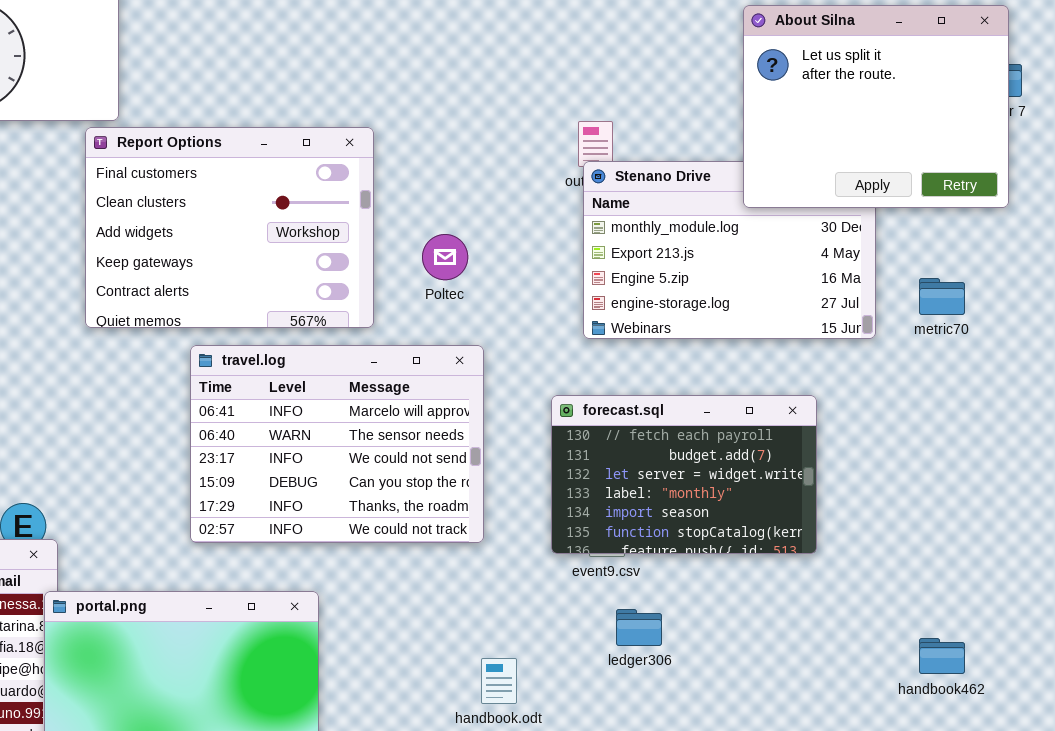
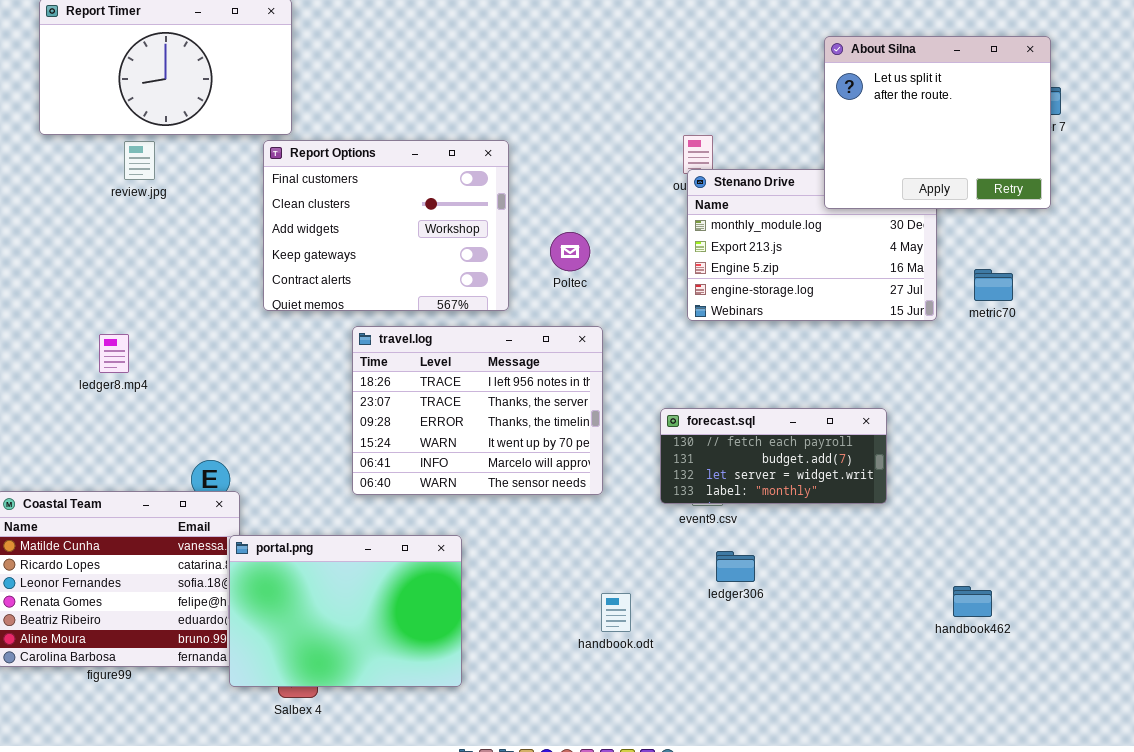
travel.log: [190,345,484,543] -> [352,326,603,495], scrolled up 4 rows
forecast.sql: [551,395,817,554] -> [660,408,887,504], resized
handbook462: [919,638,965,674] -> [953,586,992,617], moved

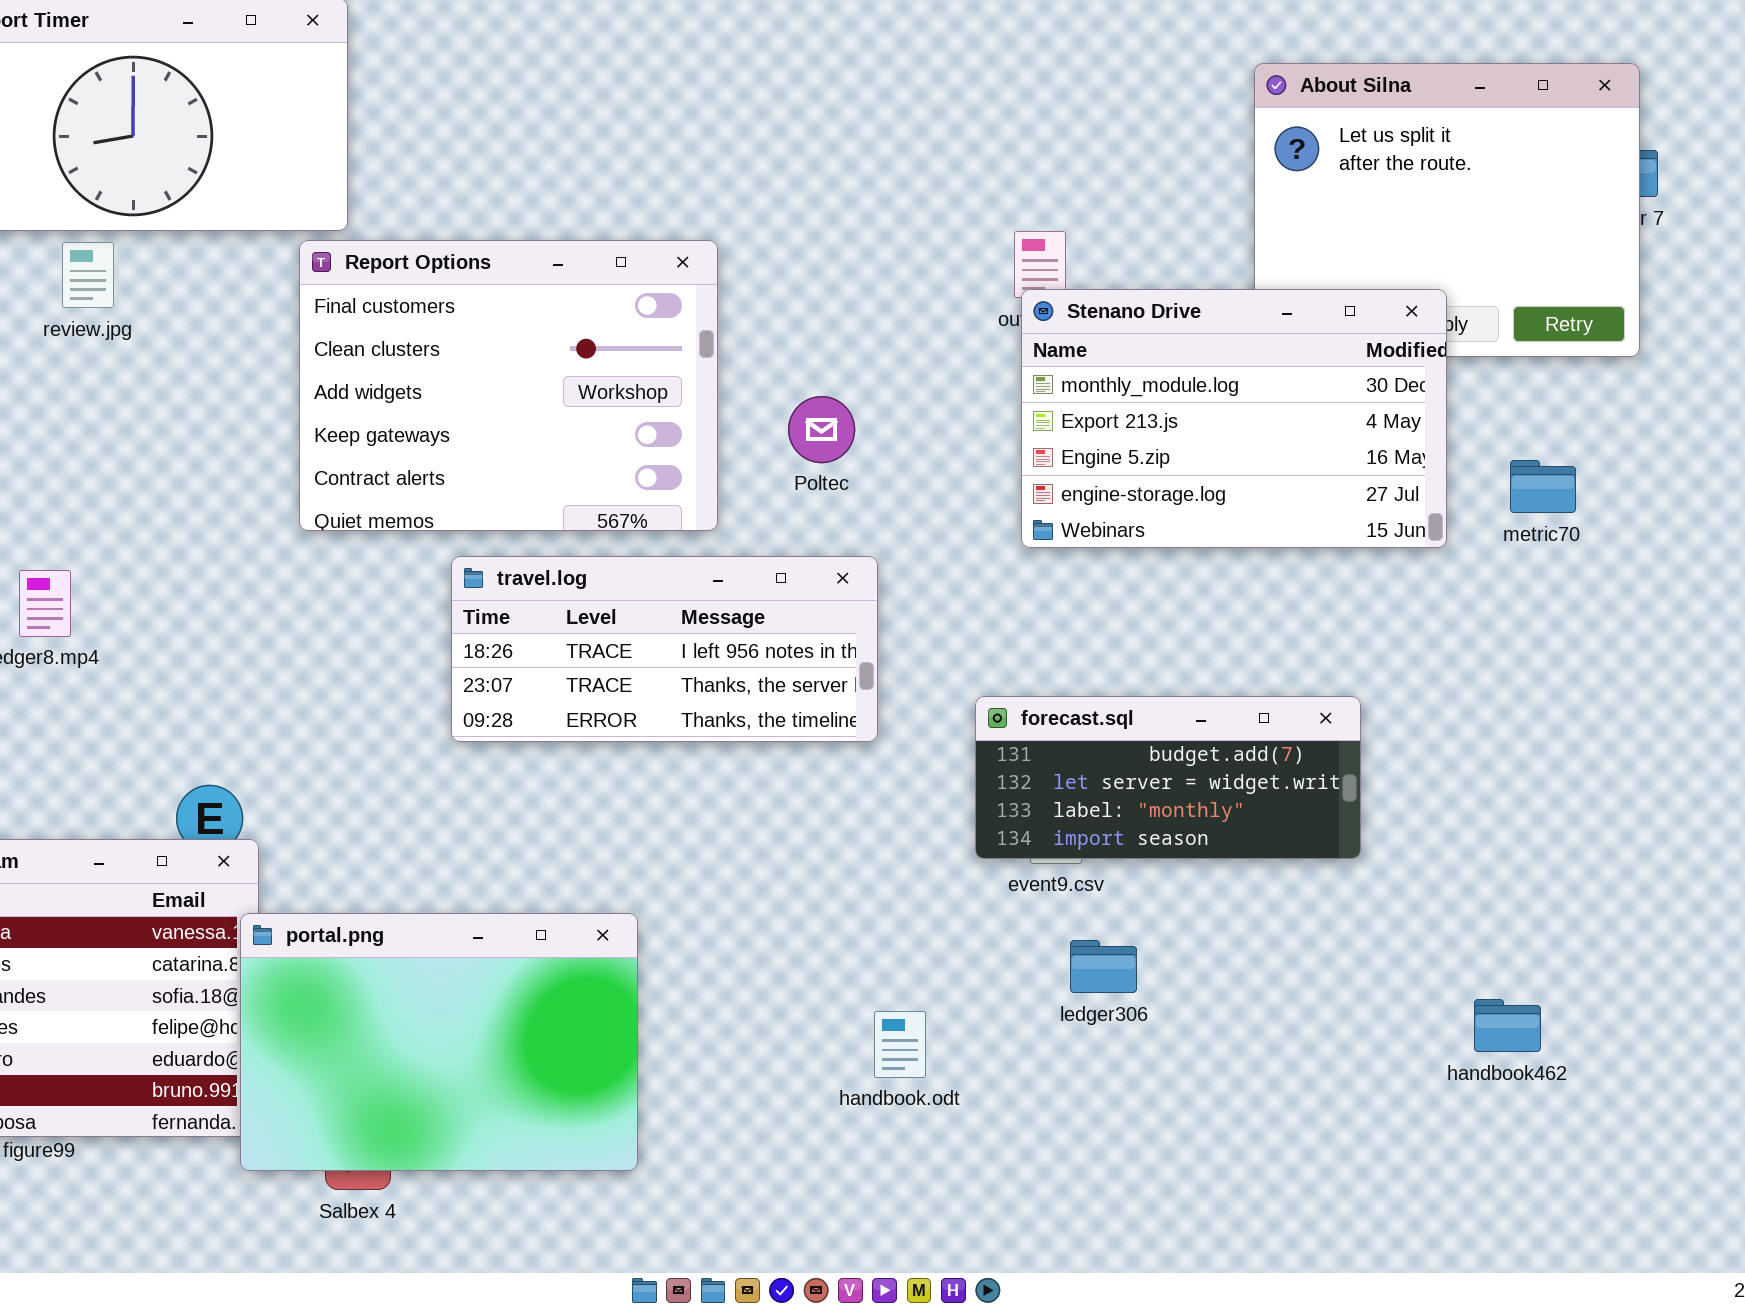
Stenano Drive: [687,169,937,321] -> [1021,289,1447,548], raised
travel.log: [352,326,603,495] -> [451,556,878,742], resized
forecast.sql: [660,408,887,504] -> [975,696,1361,859], scrolled down 1 row

